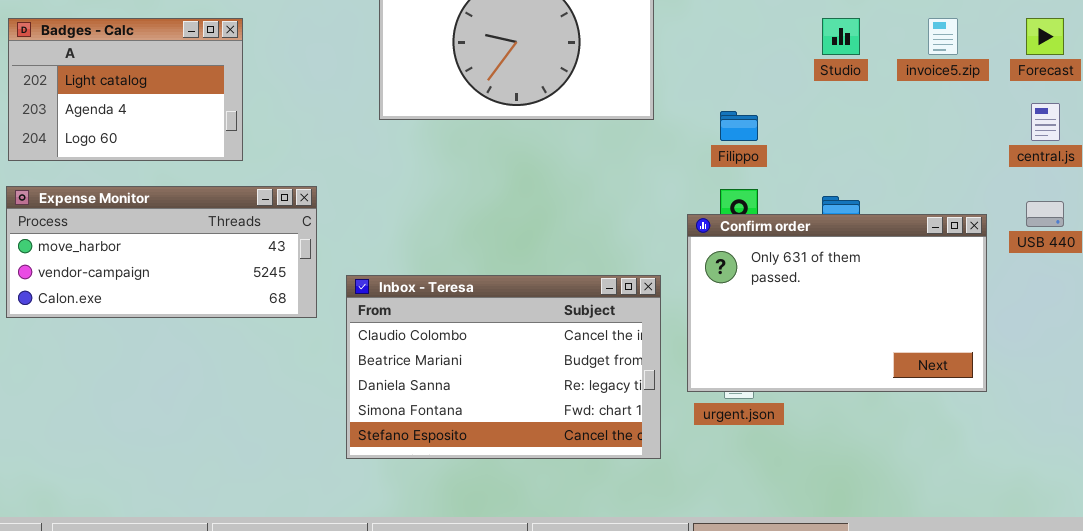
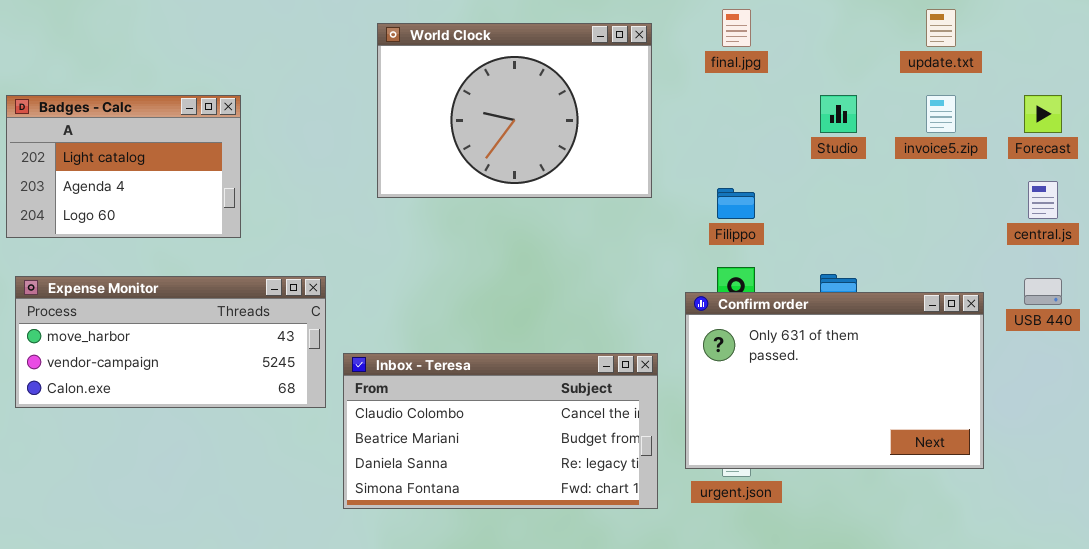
Expense Monitor: [6,186,317,318] -> [15,276,326,408], moved
Inbox - Teresa: [346,275,661,459] -> [343,353,658,509], resized

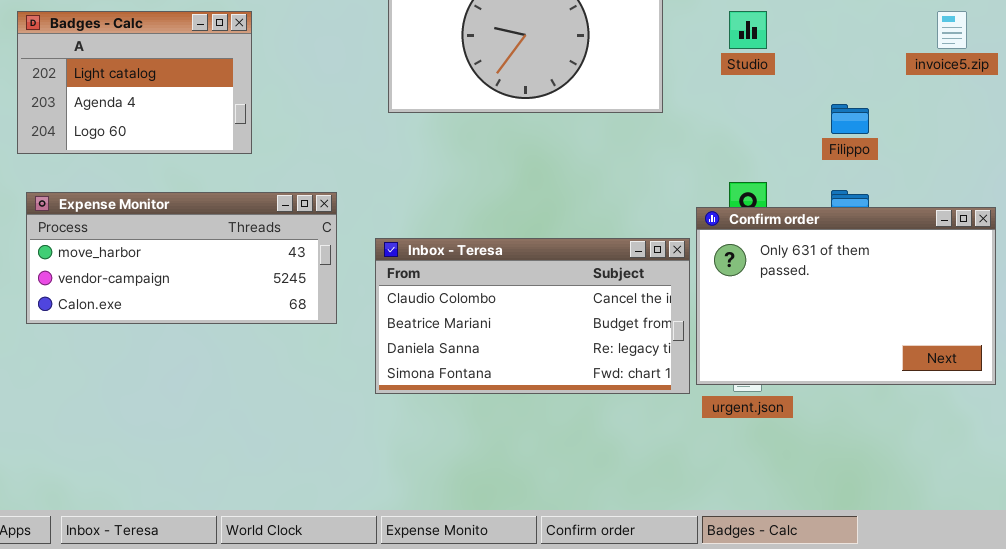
Studio: [820,95,857,133] -> [729,11,767,49], moved
Filippo: [717,188,755,219] -> [831,104,869,134], moved
Inbox - Teresa: [343,353,658,509] -> [375,238,690,394], moved

